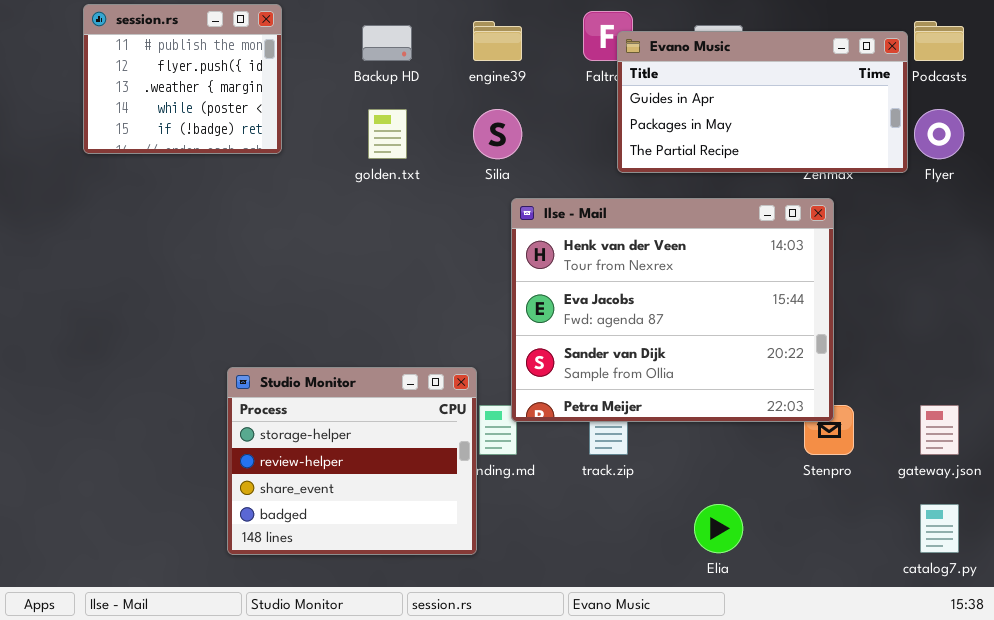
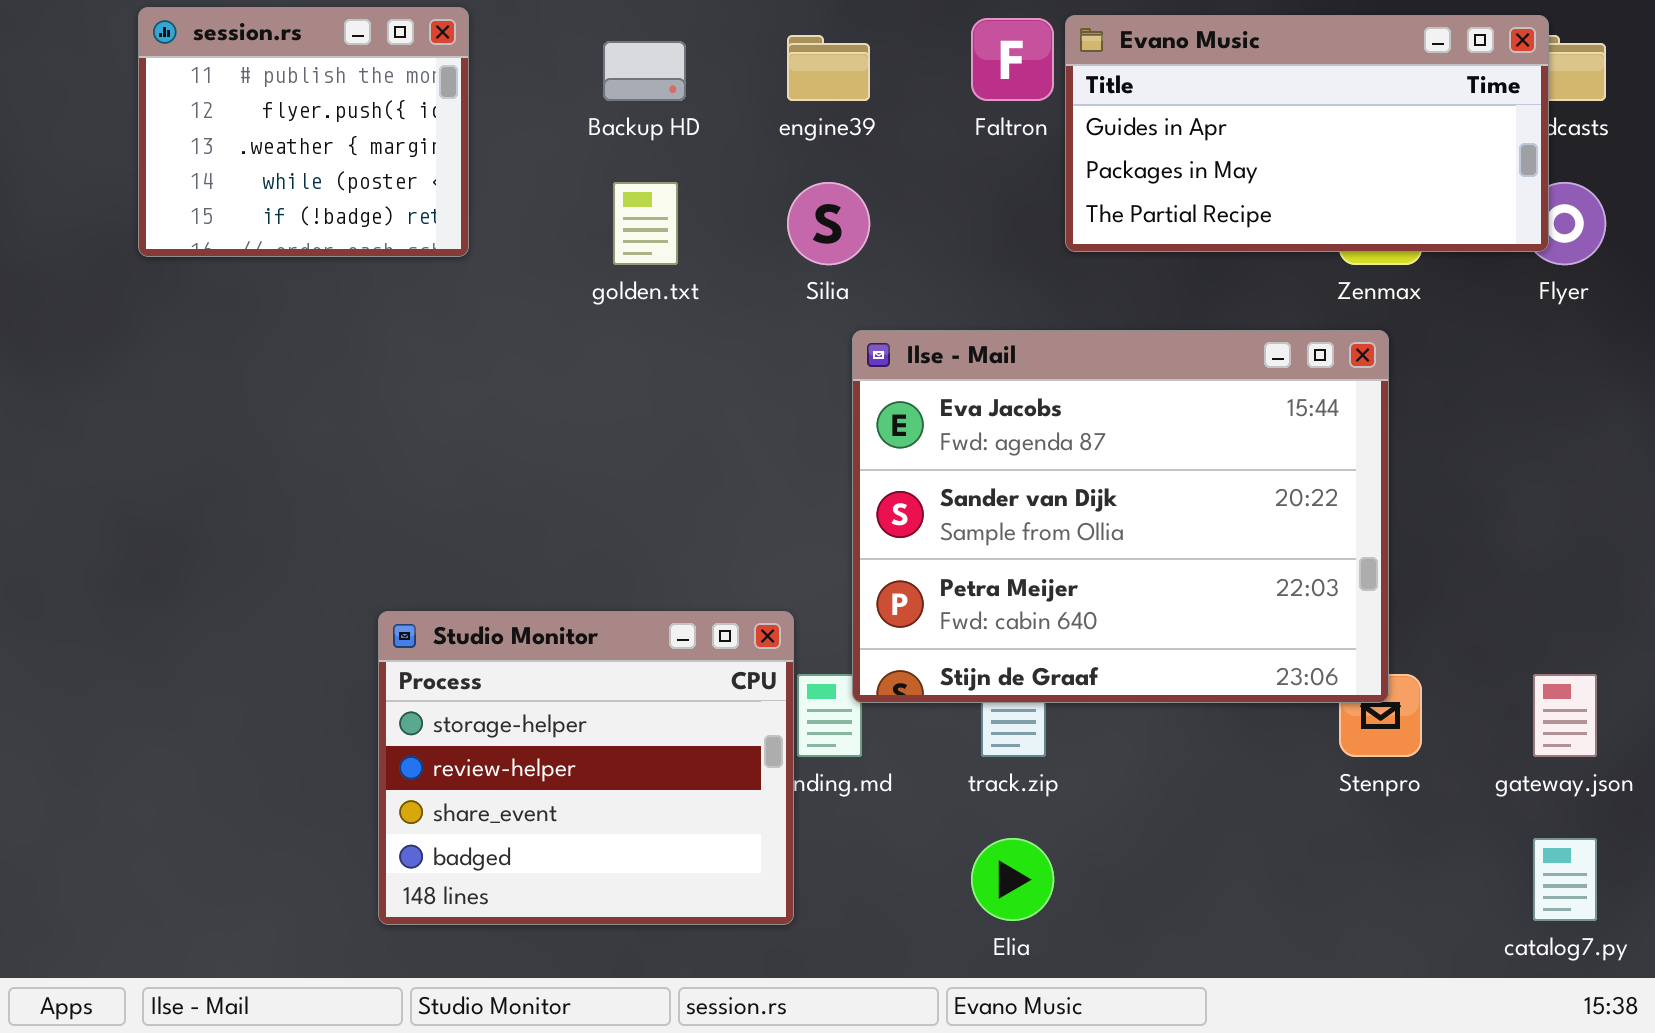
Evano Music: [617,31,908,173] -> [1065,15,1549,252], moved
Ilse - Mail: [511,198,834,422] -> [852,330,1389,703], scrolled down 1 row
Elia: [694,504,743,553] -> [971,838,1054,921], moved

